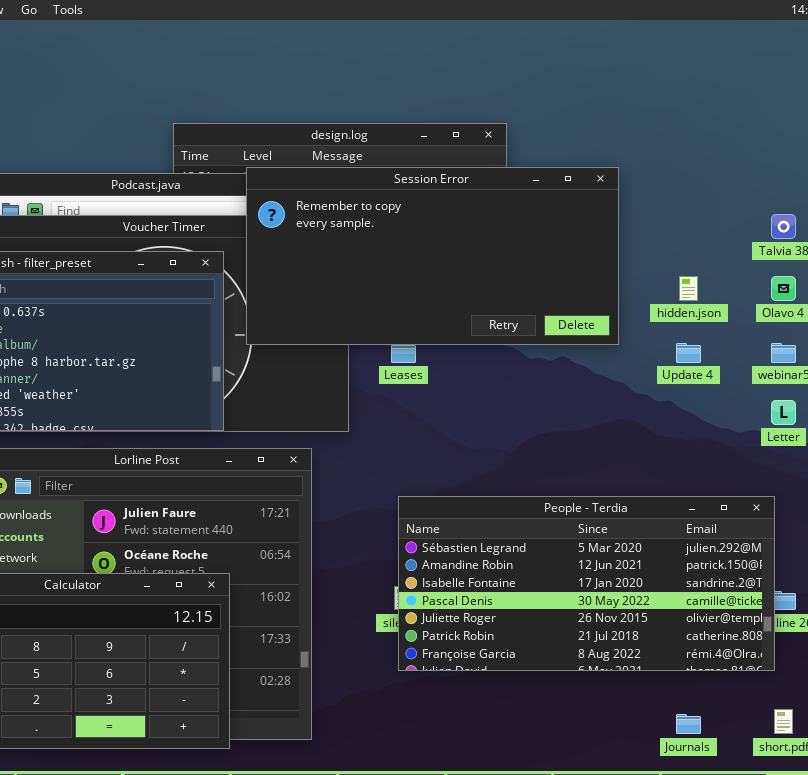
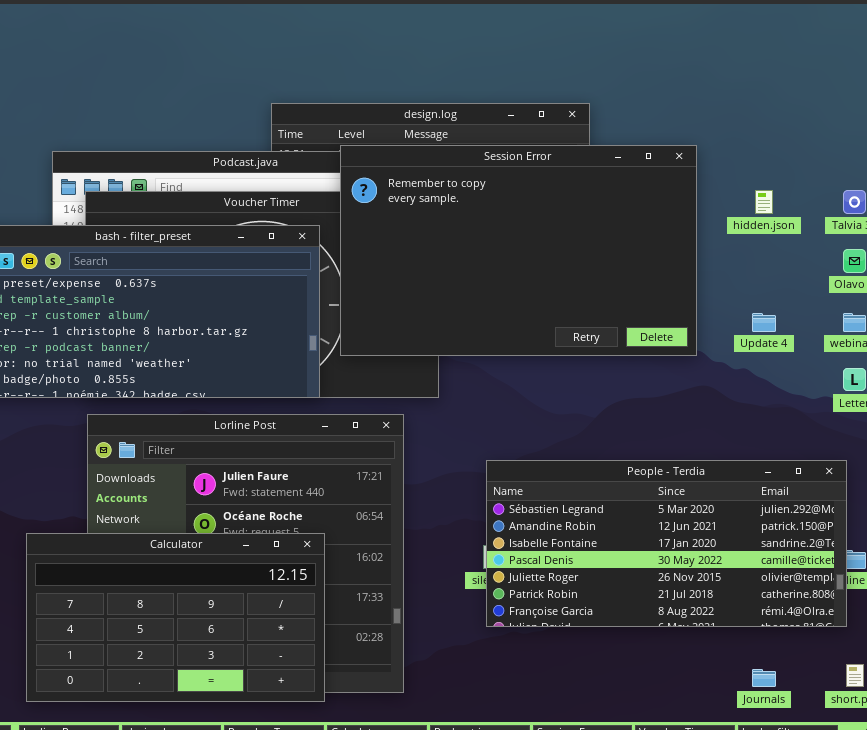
Session Error: [246,167,619,345] -> [340,145,697,356], resized
hidden.json: [679,276,698,301] -> [755,190,773,214], moved

